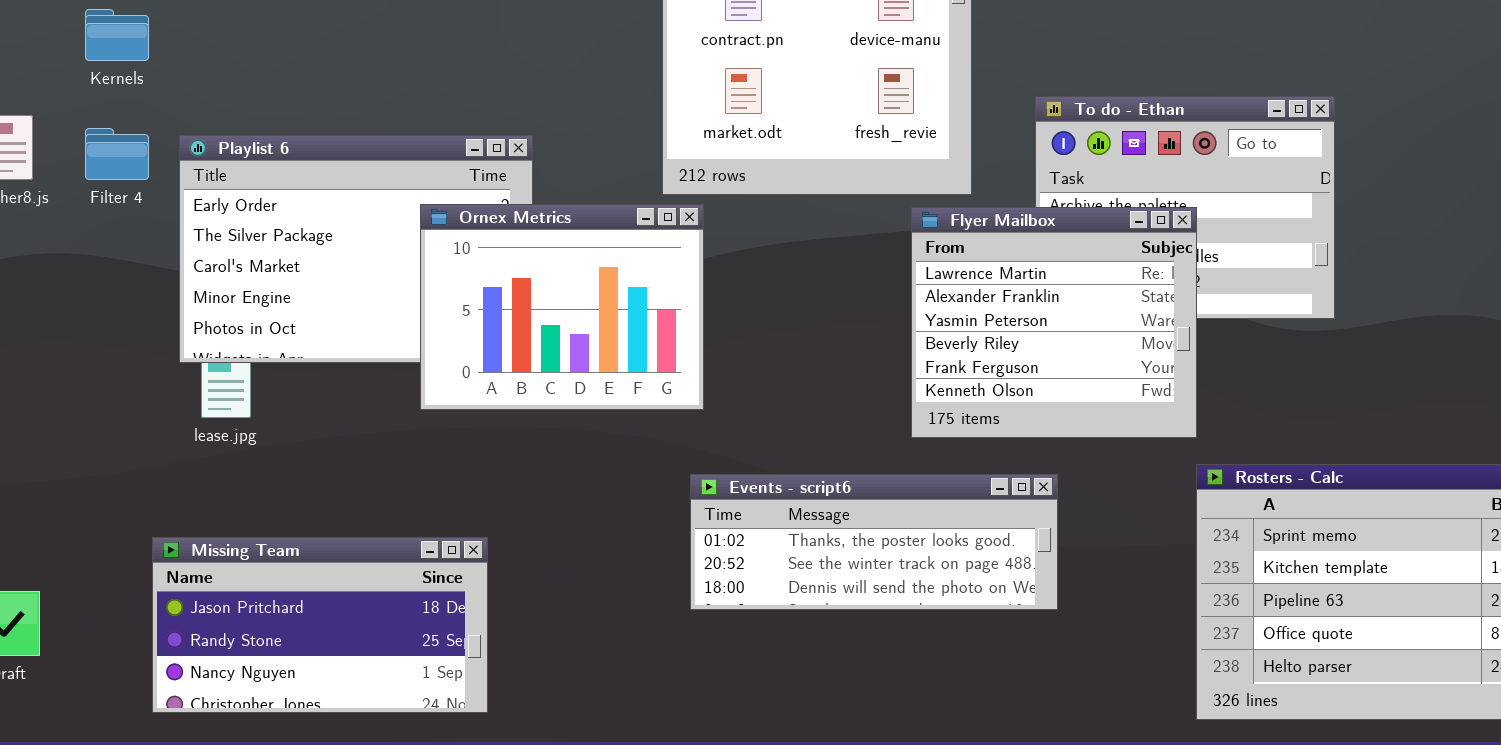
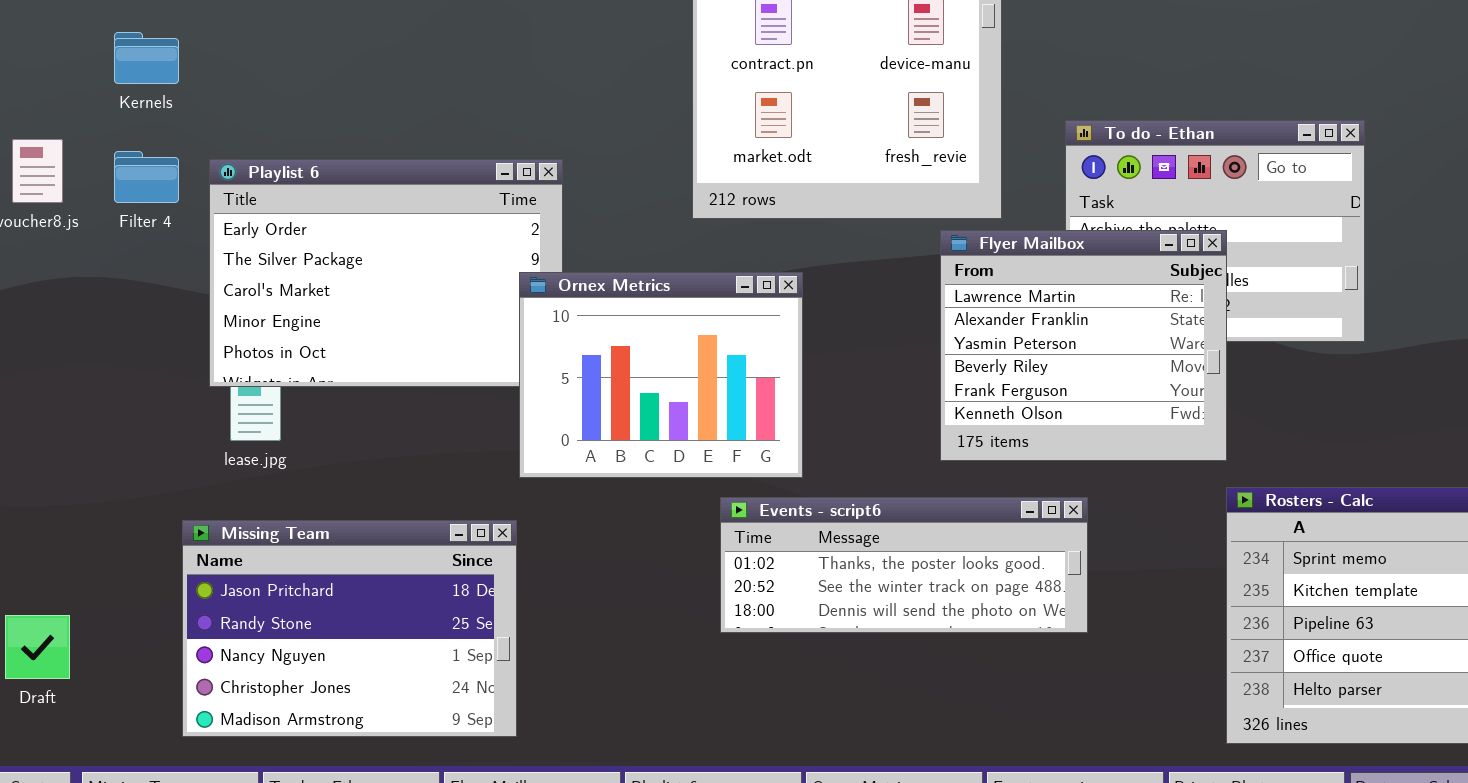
Ornex Metrics: [420,204,704,410] -> [519,272,803,478], moved
Missing Team: [152,537,488,713] -> [182,520,517,737], resized

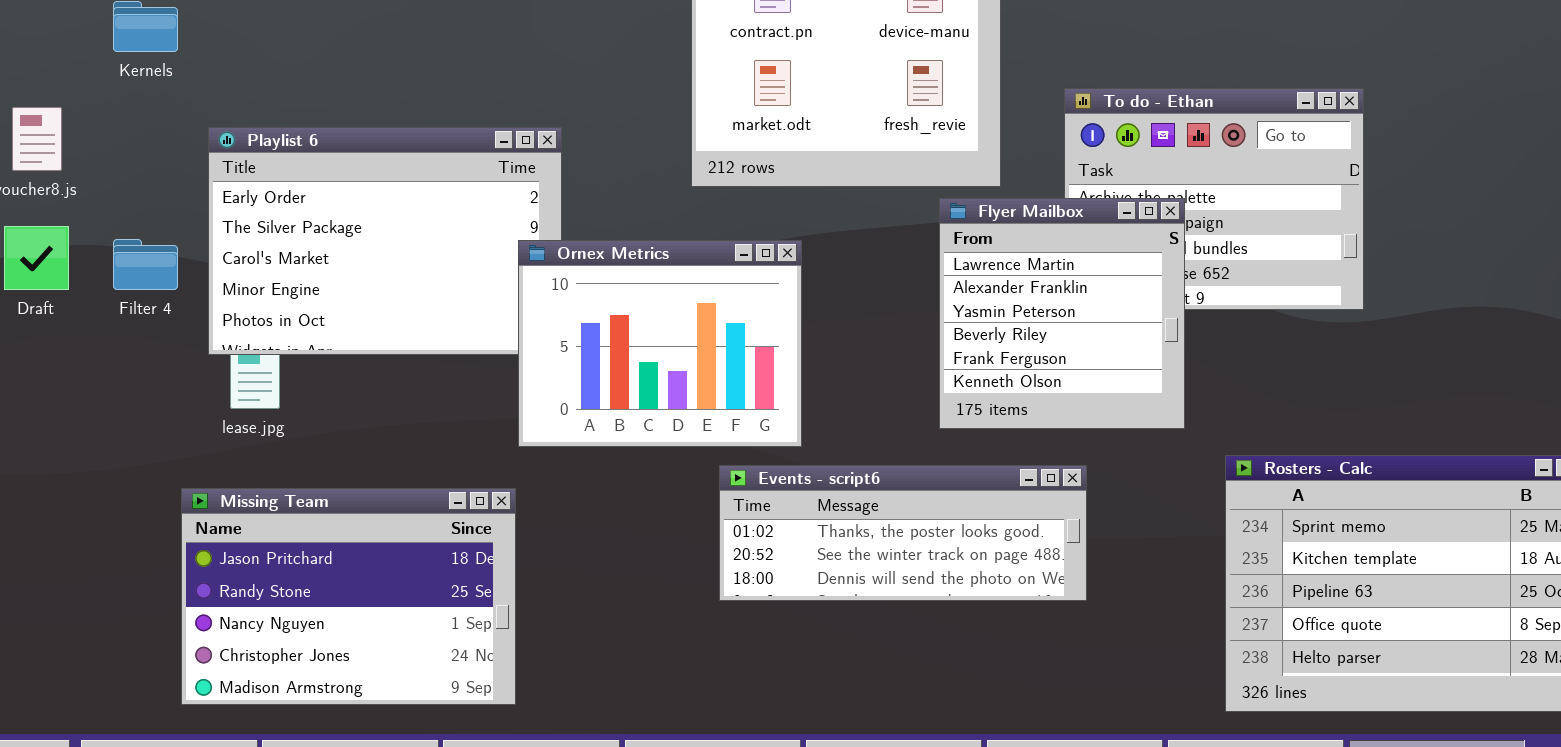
Filter 4: [114,151,179,203] -> [113,239,178,290], moved
Flyer Mailbox: [940,230,1227,461] -> [939,198,1185,429], resized
Draft: [5,615,70,679] -> [4,226,69,290], moved

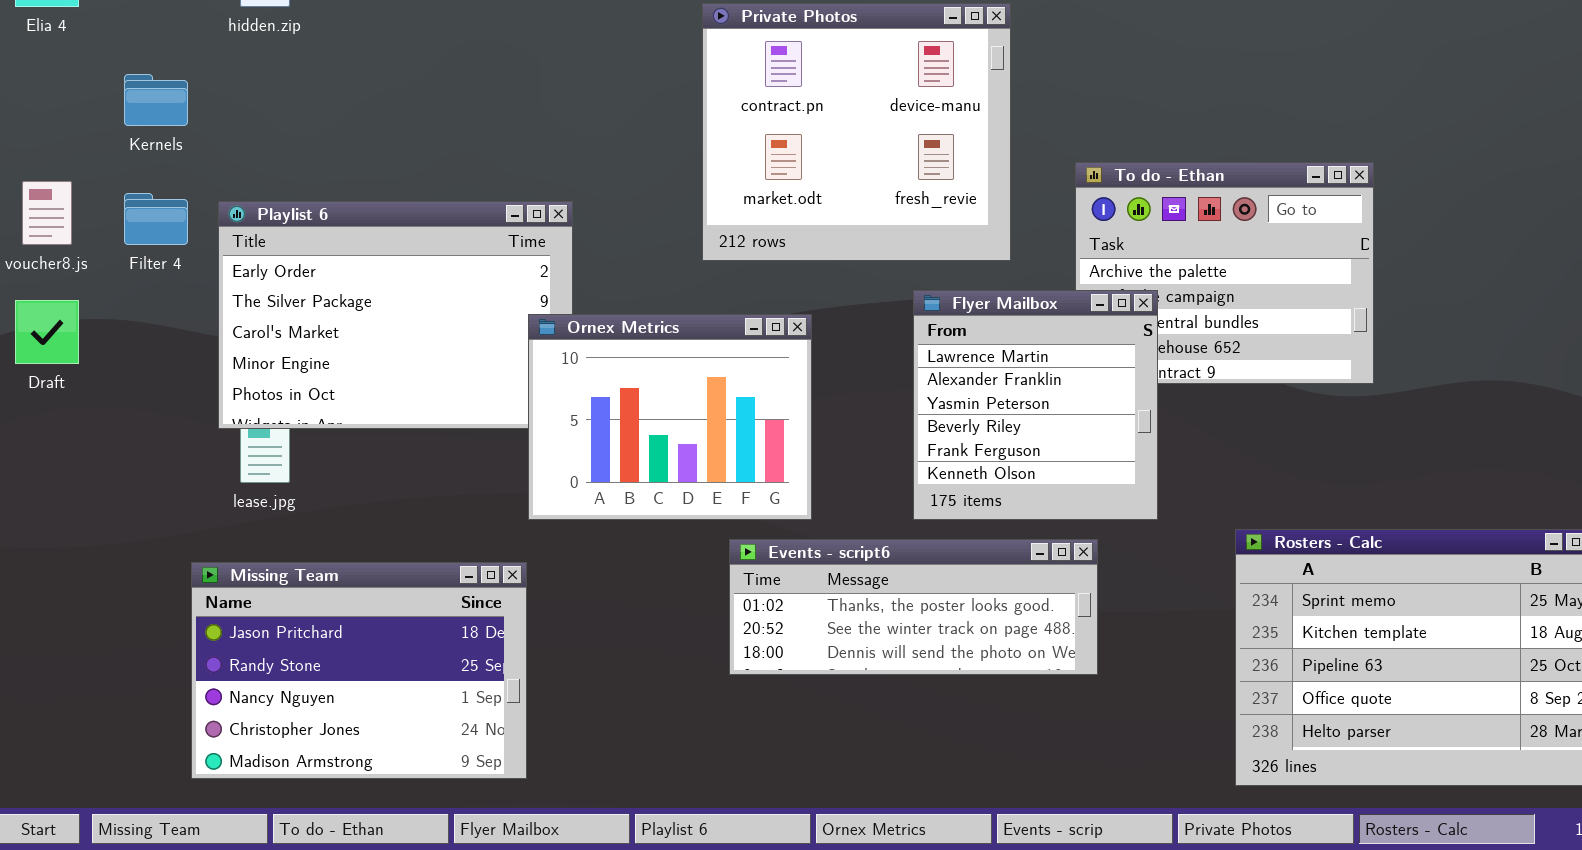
Flyer Mailbox: [939,198,1185,429] -> [913,290,1158,520], moved
Filter 4: [113,239,178,290] -> [124,193,188,245], moved

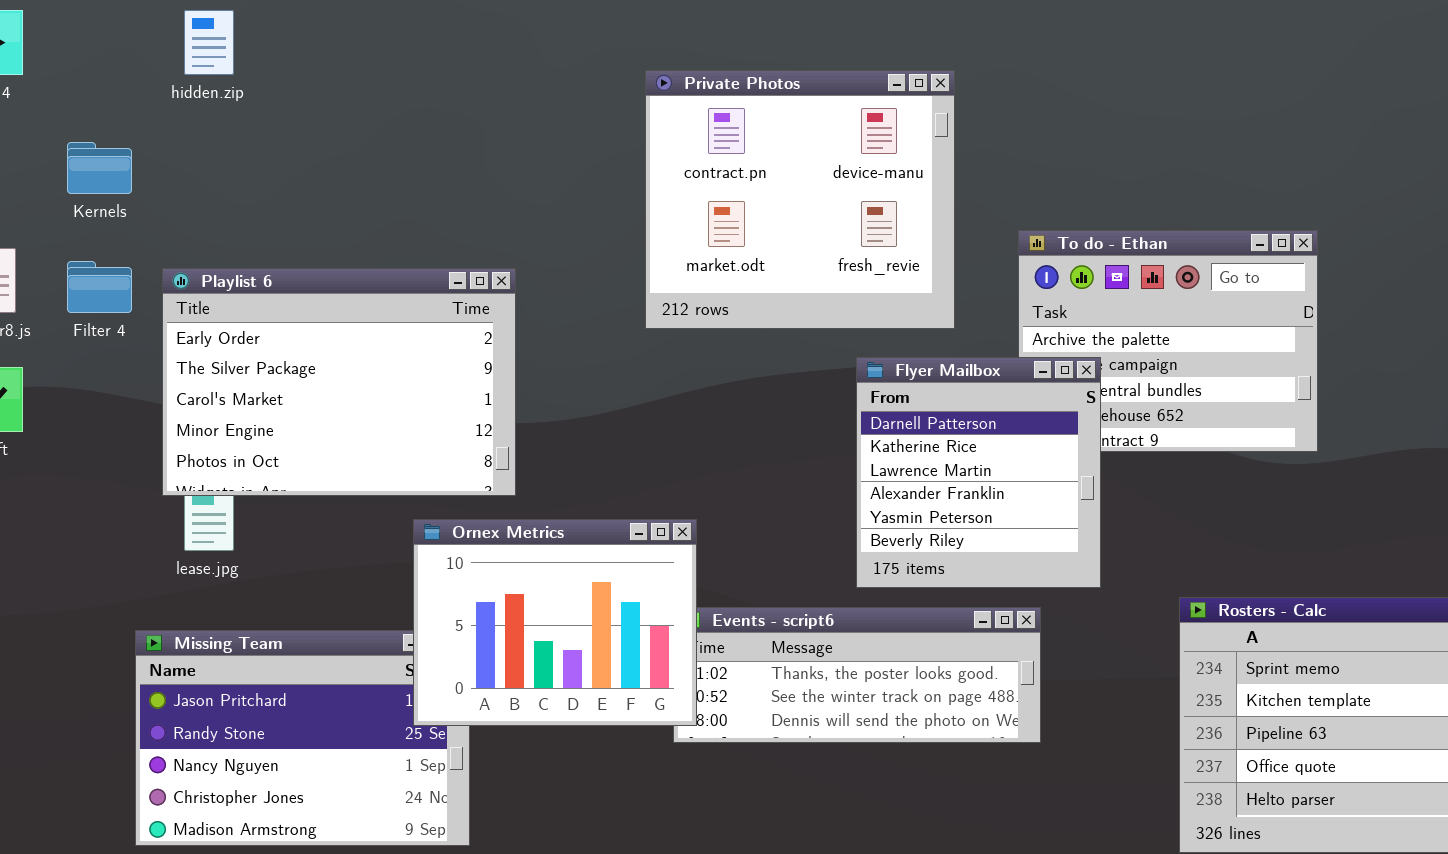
Flyer Mailbox: [913,290,1158,520] -> [856,357,1101,588], scrolled up 2 rows
Ornex Metrics: [528,314,812,520] -> [413,519,697,726], moved

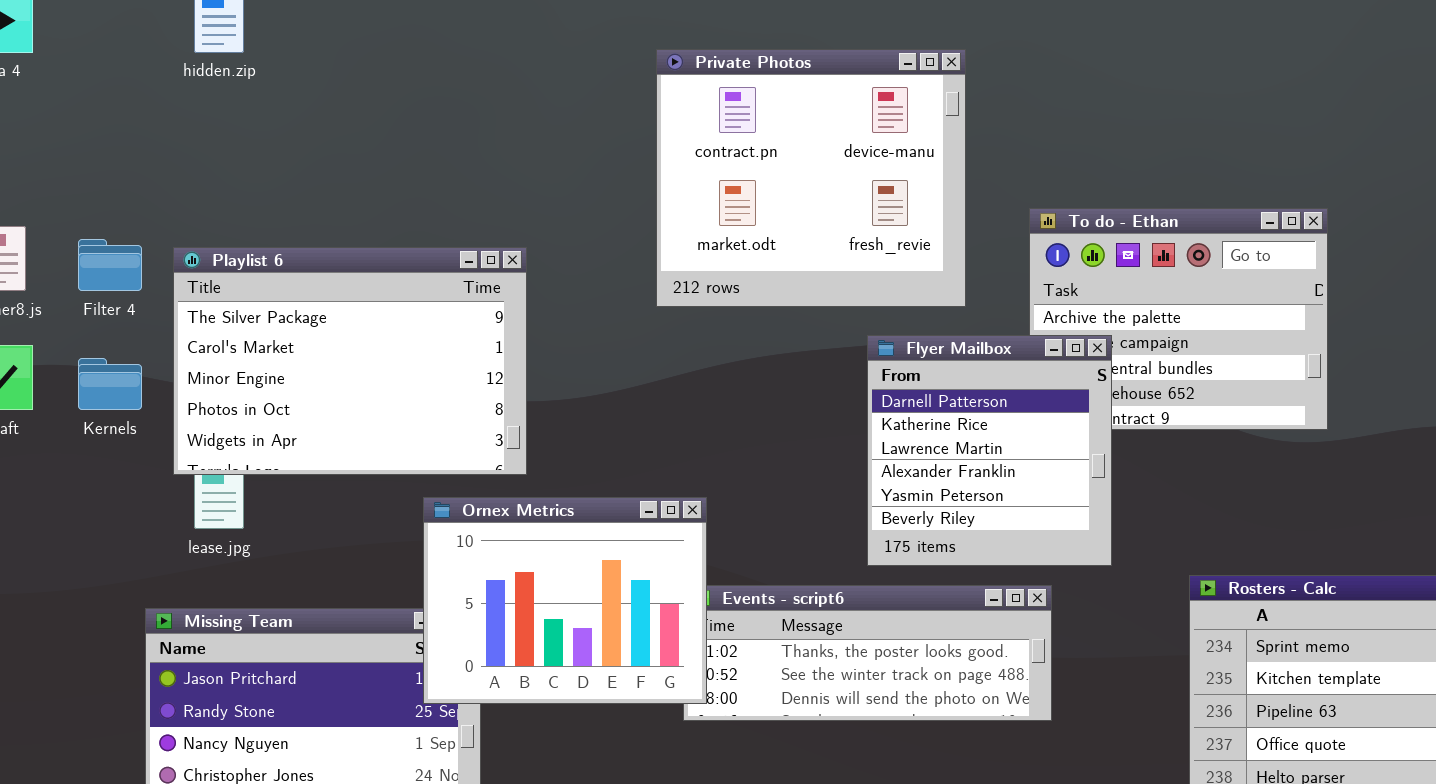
Kernels: [67,142,132,194] -> [78,358,142,410], moved
Playlist 6: [162,268,516,496] -> [173,247,527,475], scrolled down 1 row

